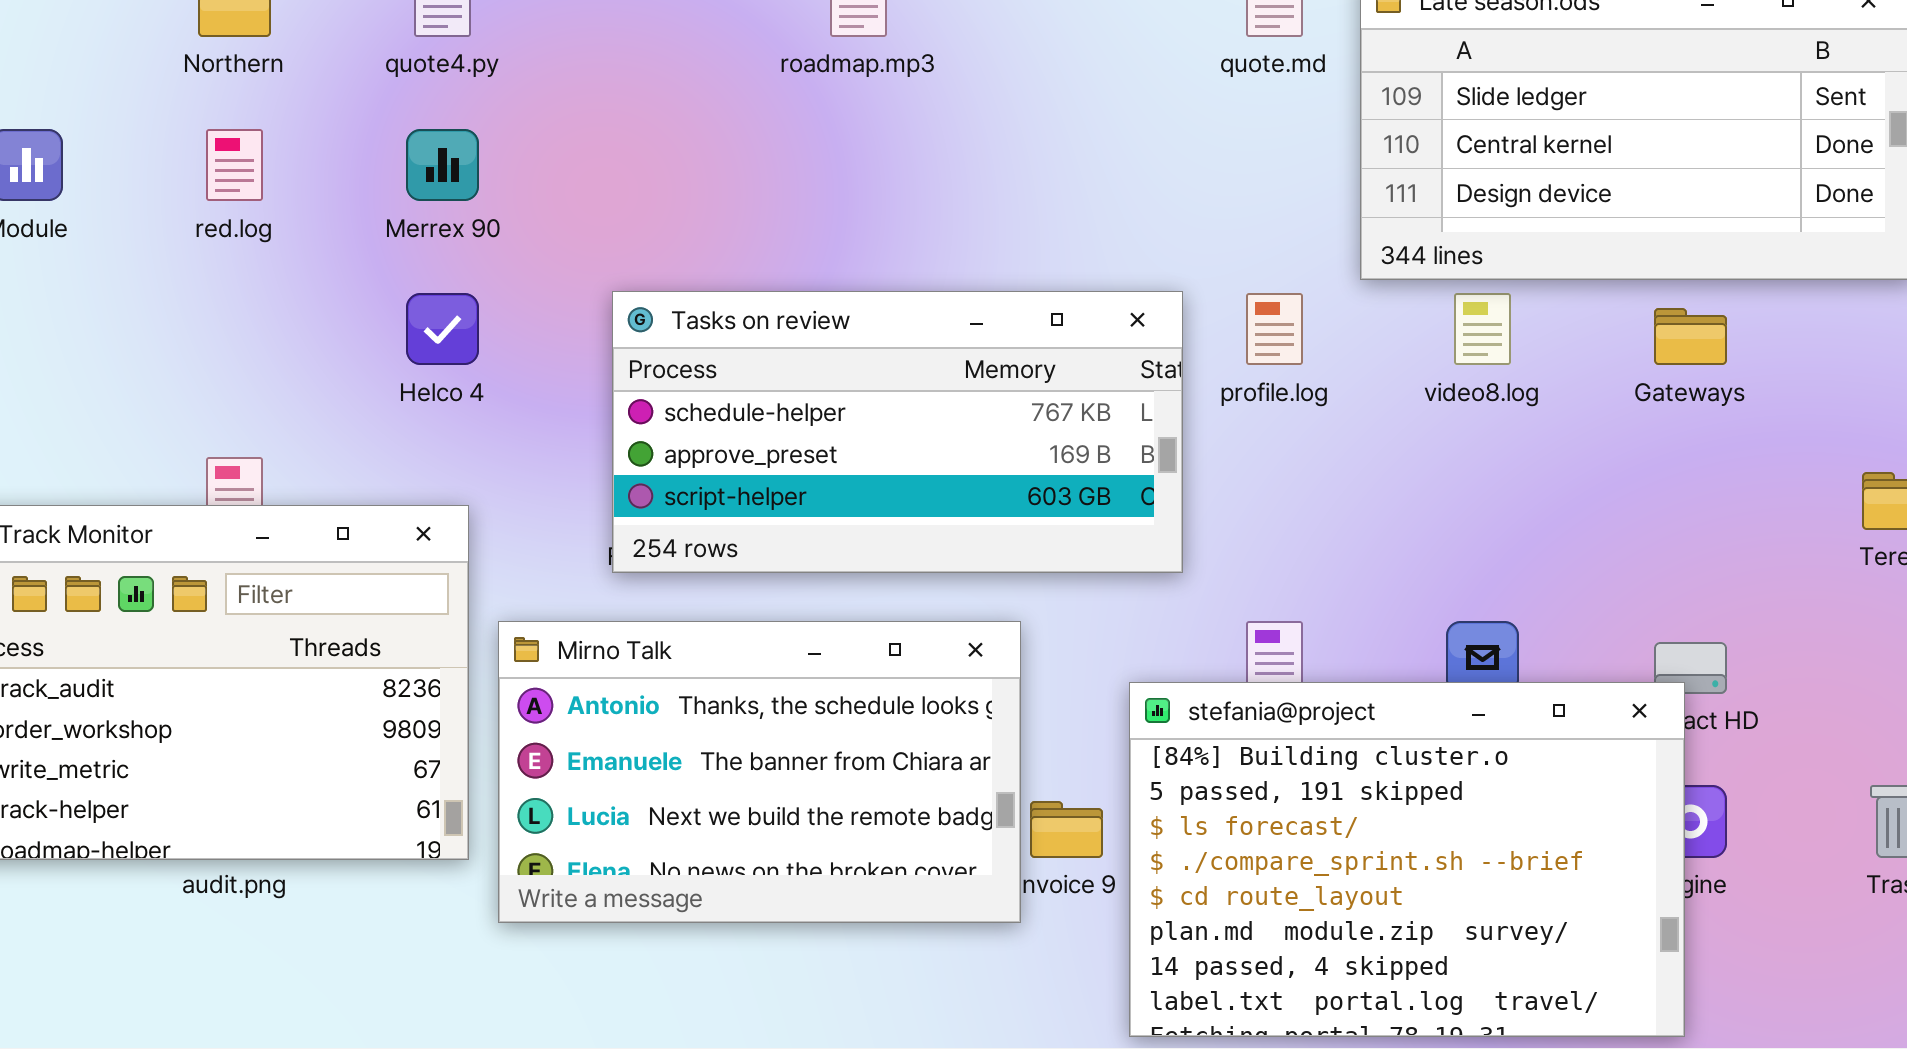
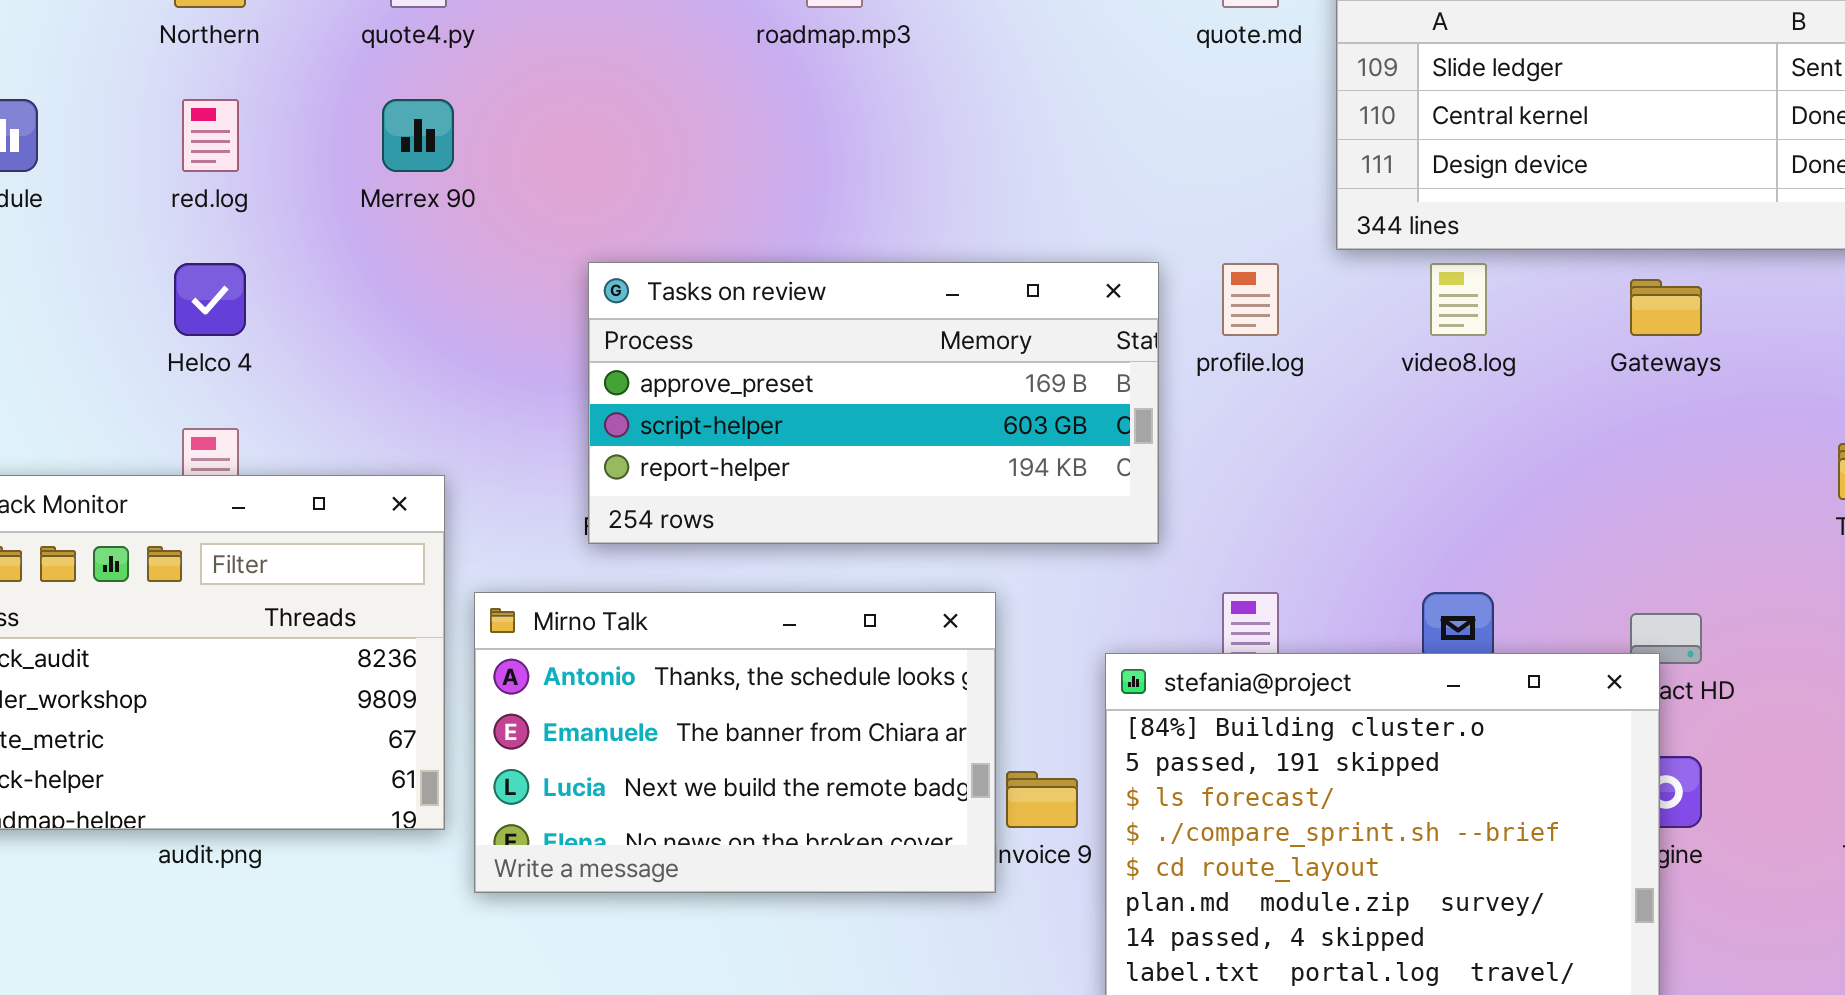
Tasks on review: [612,291,1183,573] -> [588,262,1159,544], scrolled down 1 row
Helco 4: [406,293,479,365] -> [174,263,246,336], moved

